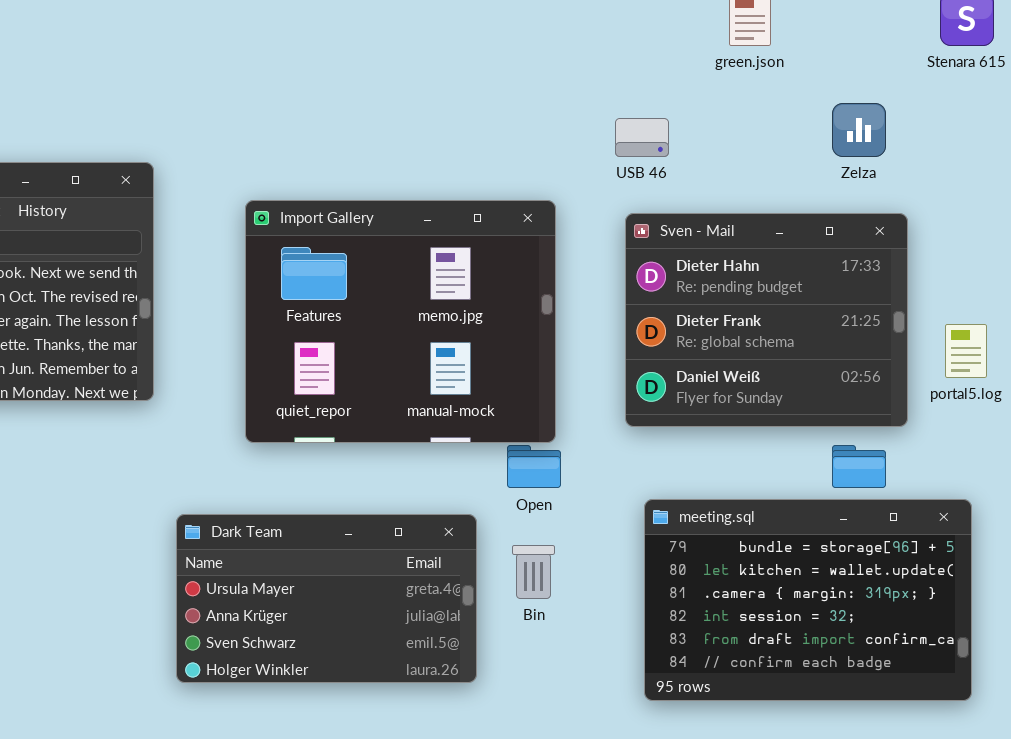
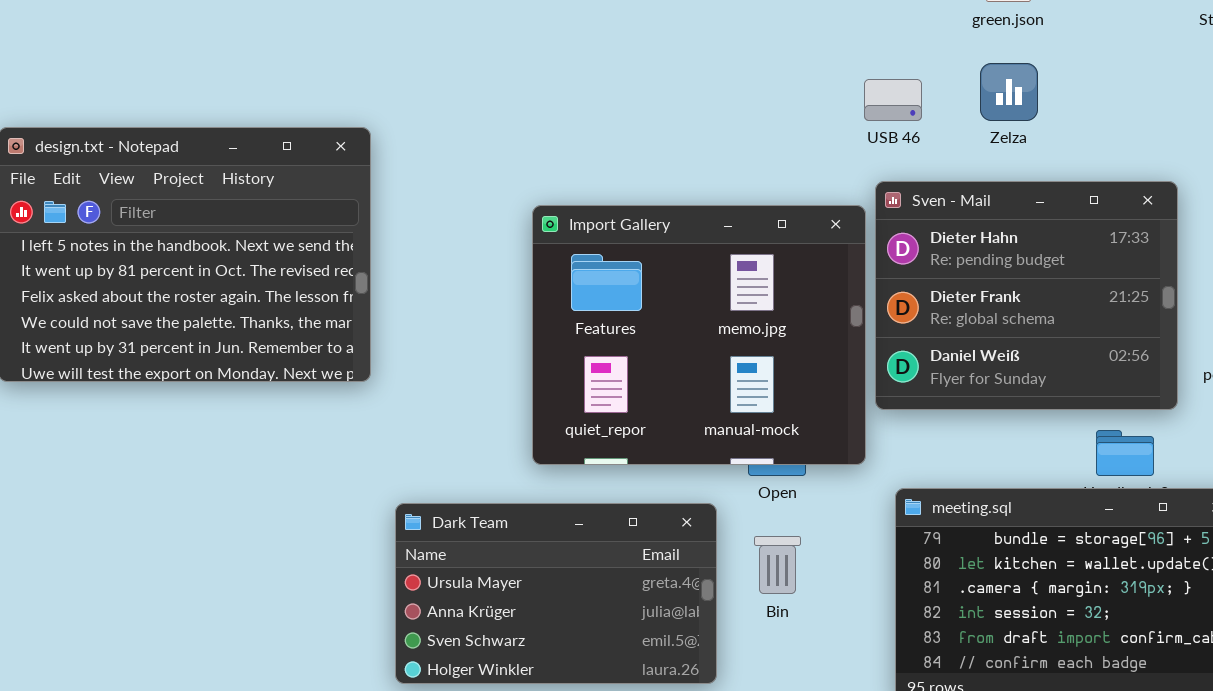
Zelza: [832,103,886,157] -> [980,63,1038,121], moved
Import Gallery: [245,200,556,443] -> [532,205,866,465], moved

